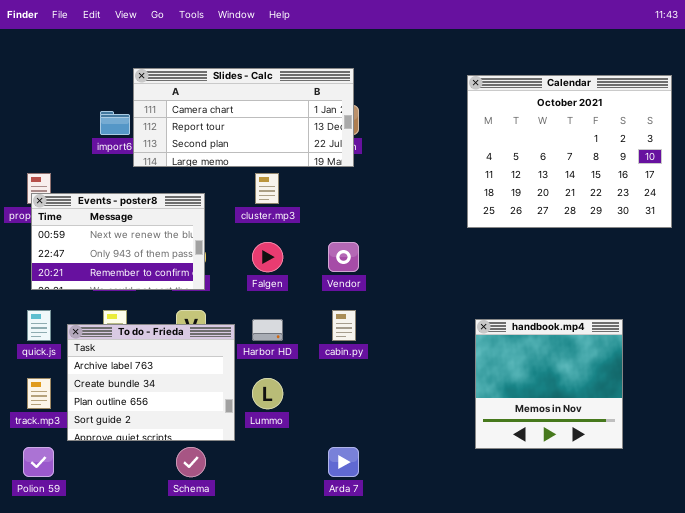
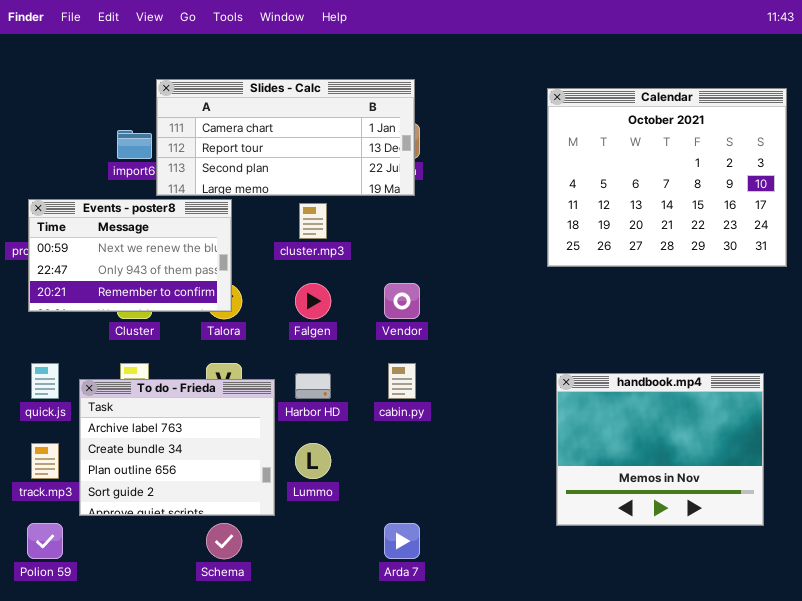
Events - poster8: [31,193,205,290] -> [28,199,232,312], moved
handbook.mp4: [475,319,623,449] -> [556,373,764,526], resized

